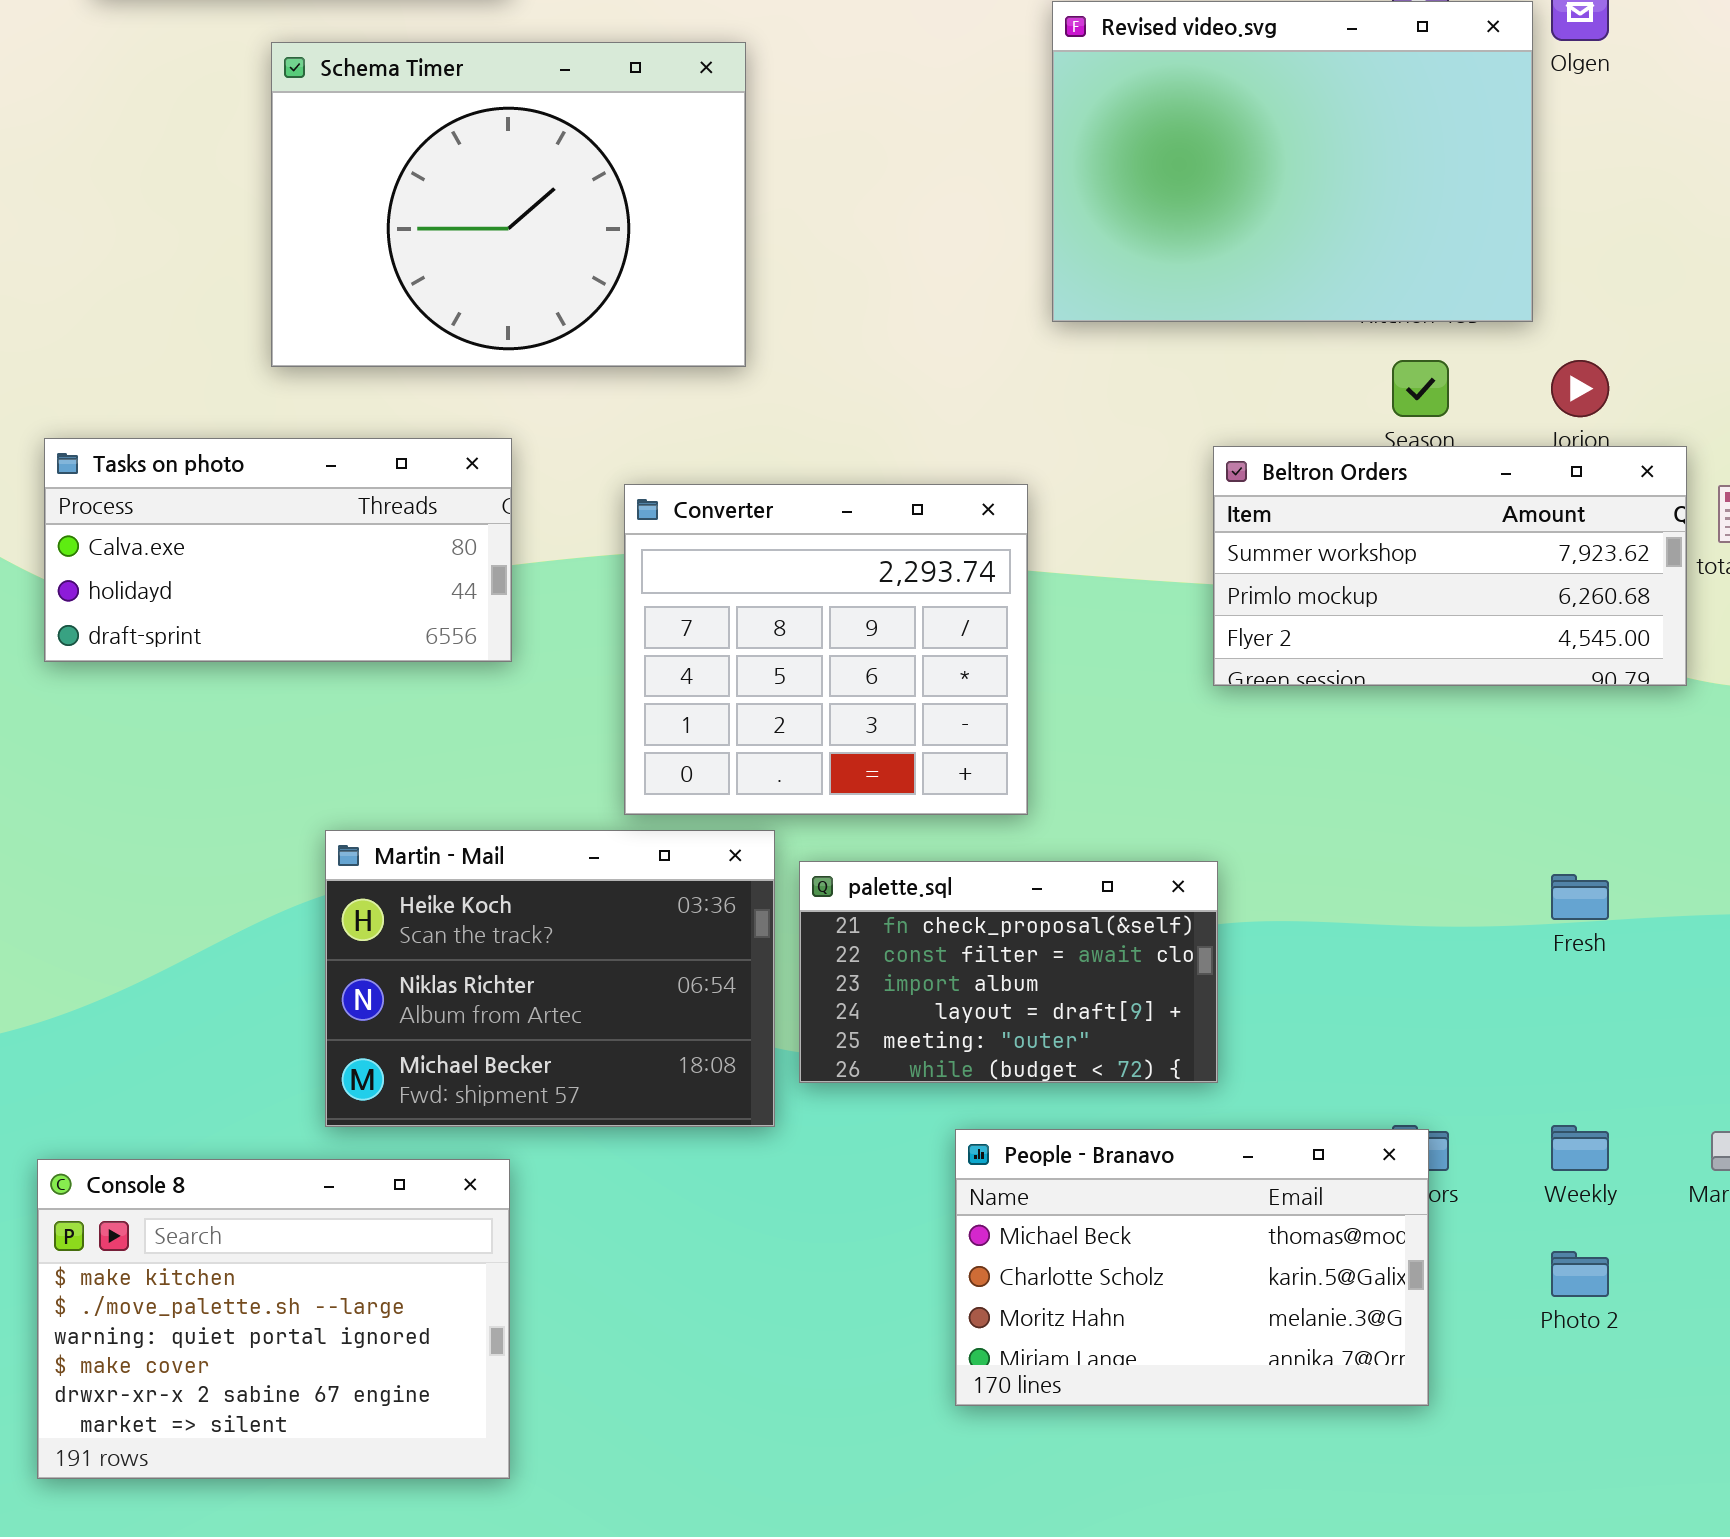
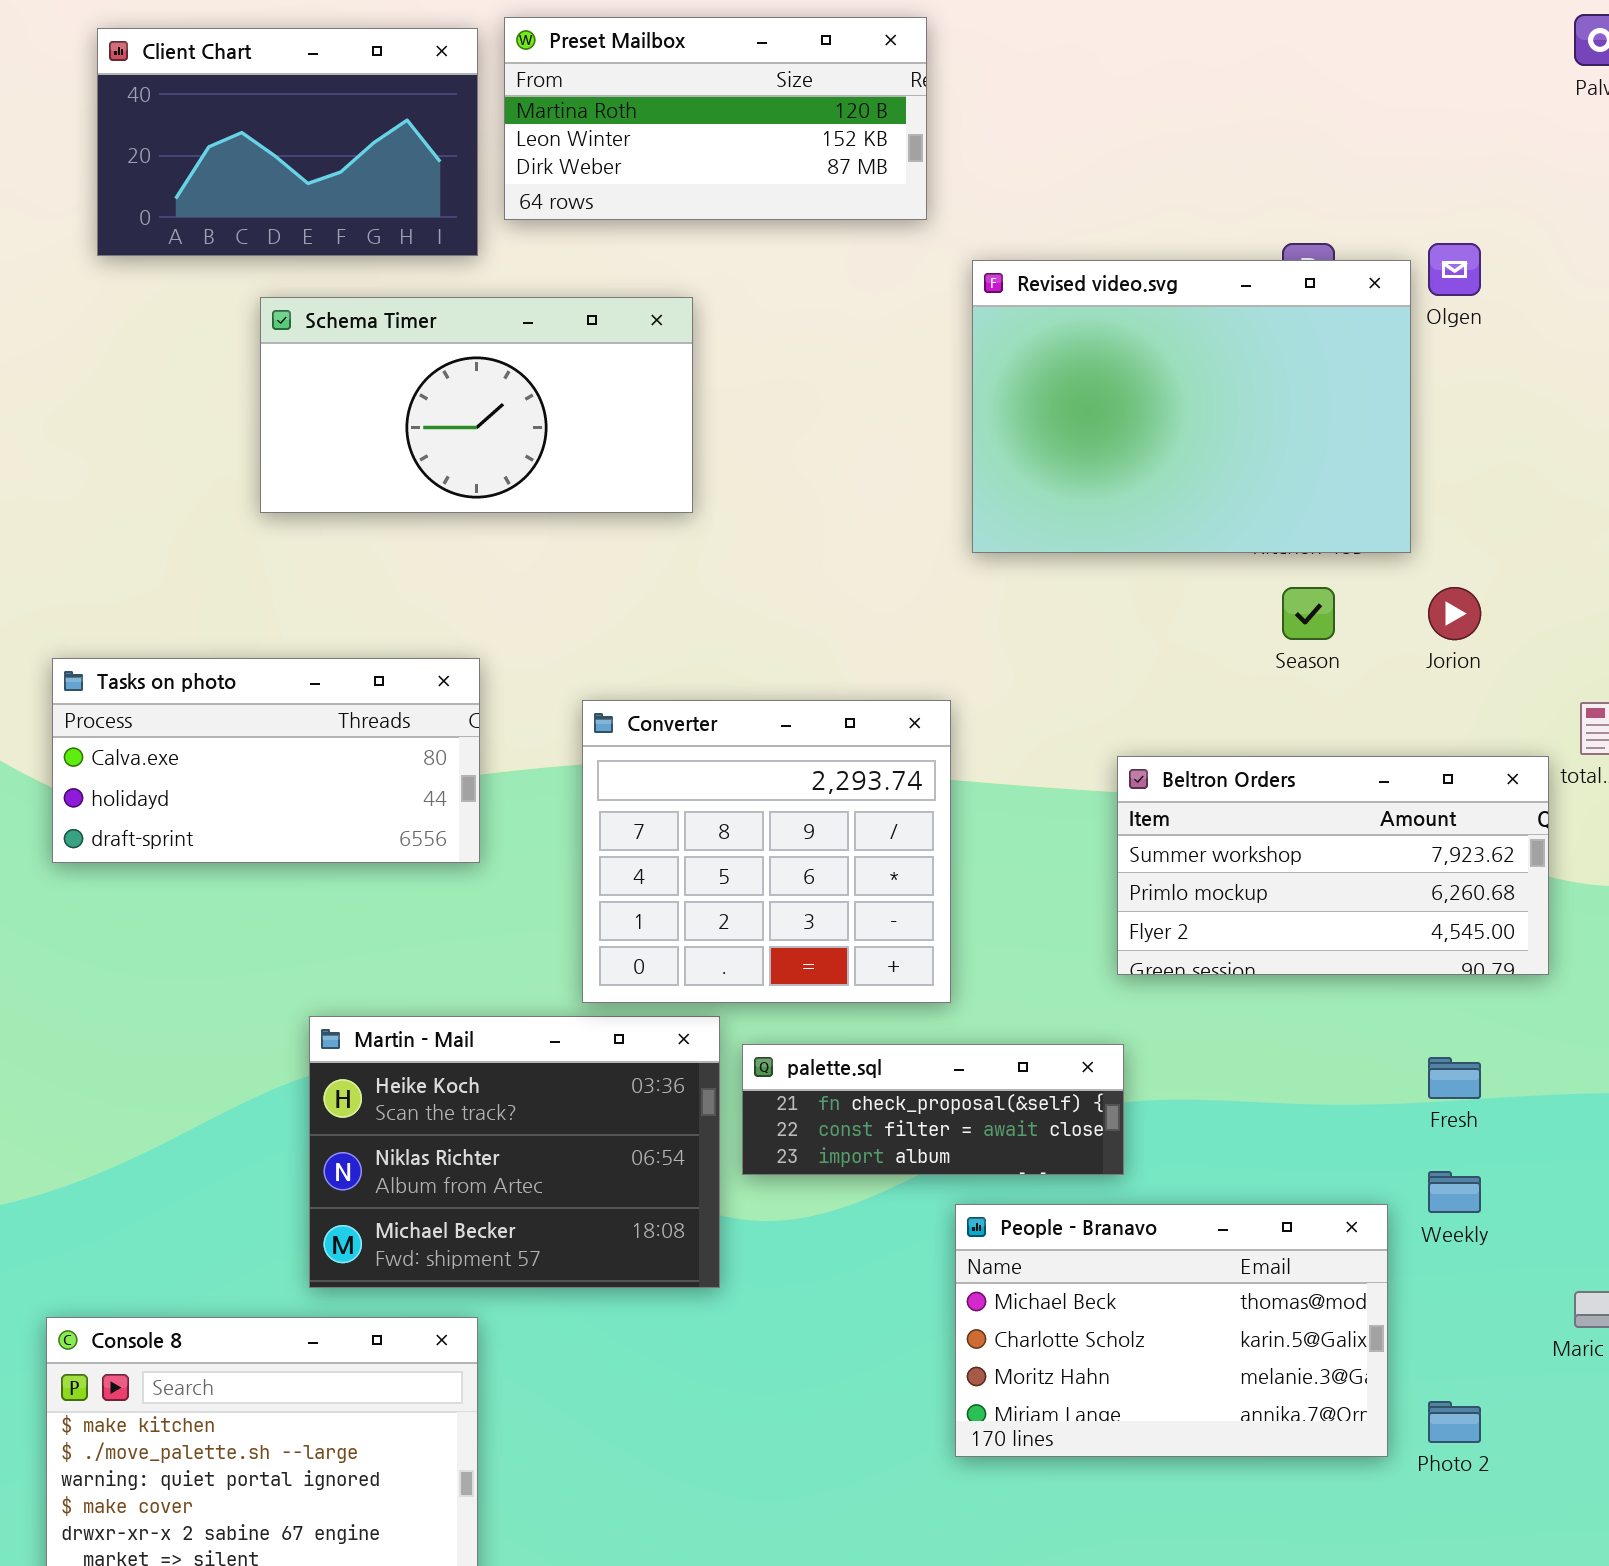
Schema Timer: [271,42,746,367] -> [260,297,693,513], resized
Beltron Orders: [1213,446,1687,686] -> [1117,756,1549,975], moved
palette.sql: [799,861,1218,1083] -> [742,1044,1124,1175], resized
Weekly: [1551,1125,1609,1171] -> [1428,1171,1481,1213], moved
People - Branavo: [955,1129,1429,1406] -> [955,1204,1388,1457], moved

